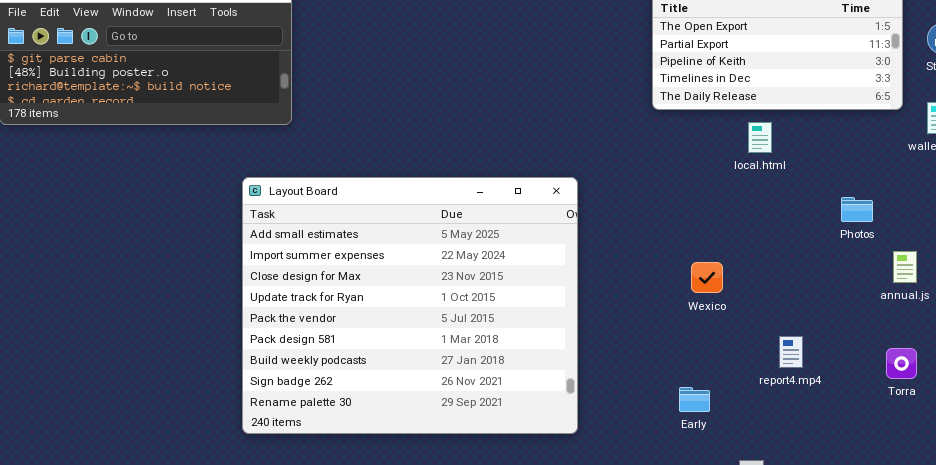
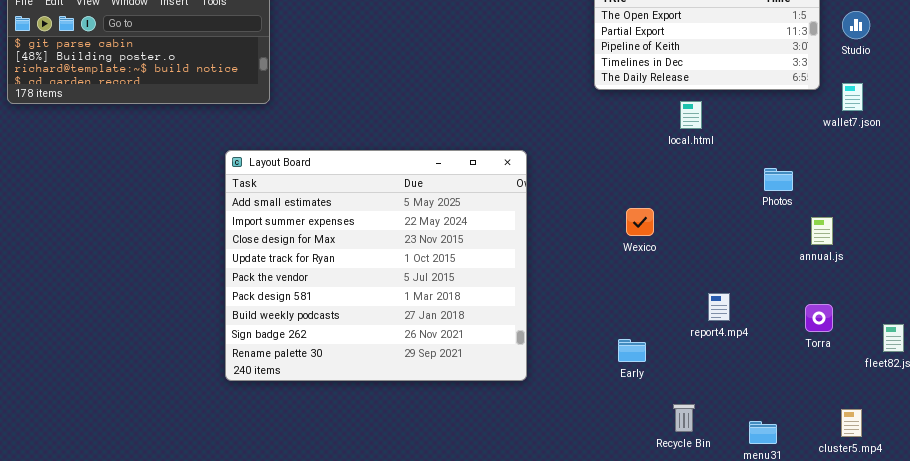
Wexico: [691,262,723,293] -> [626,208,654,236], moved

